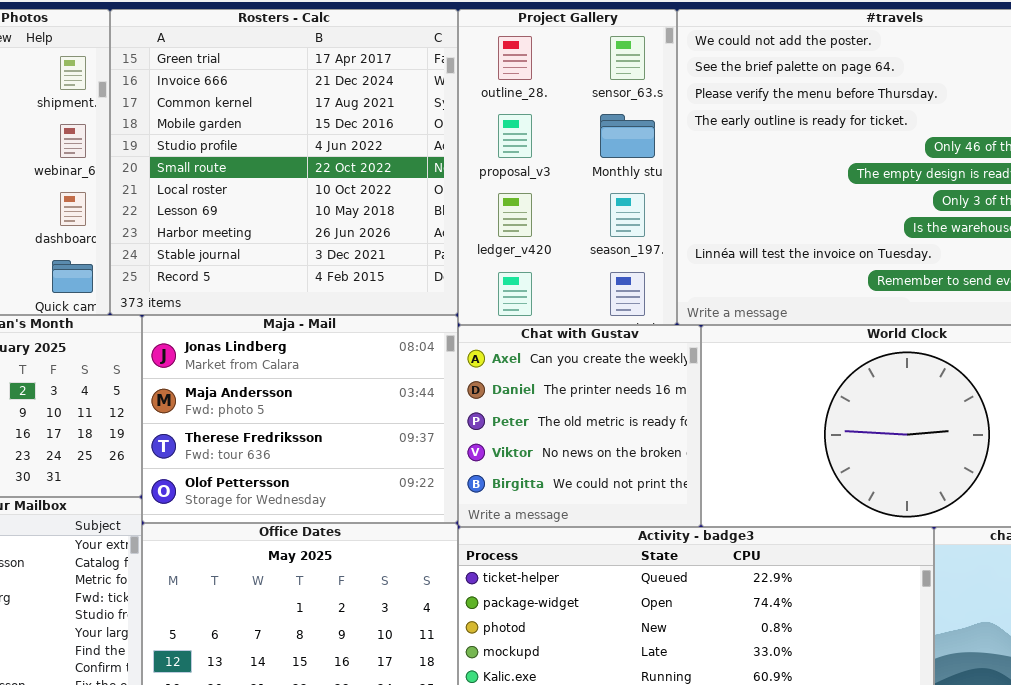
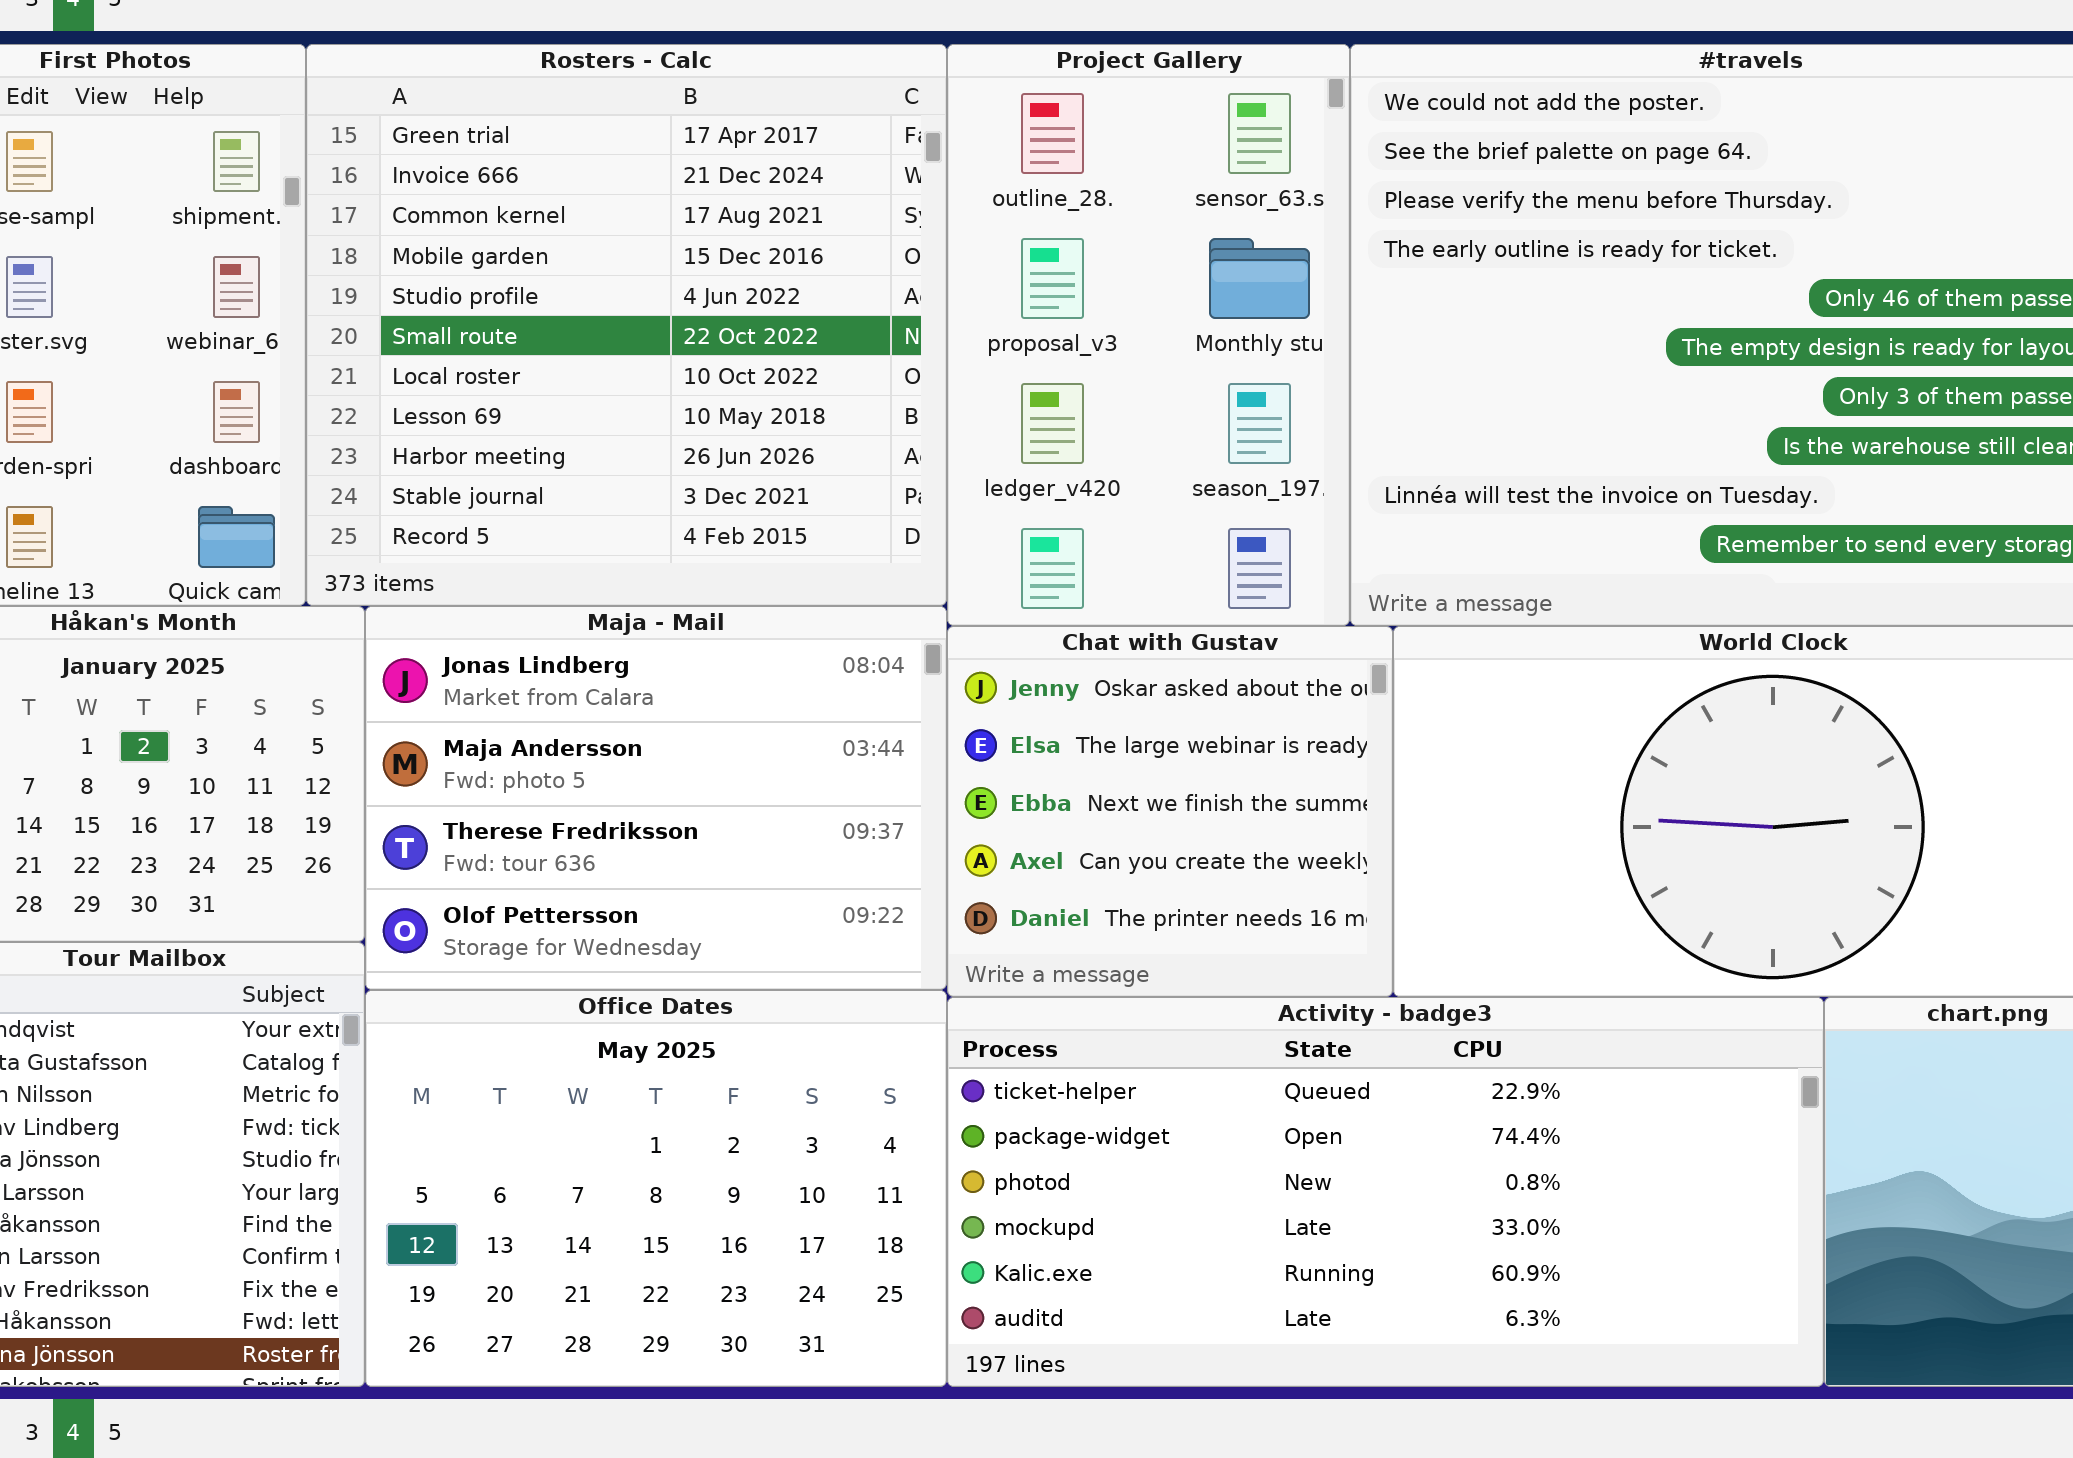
Chat with Gustav: [458,325,701,527] -> [947,626,1393,997], scrolled up 3 rows

